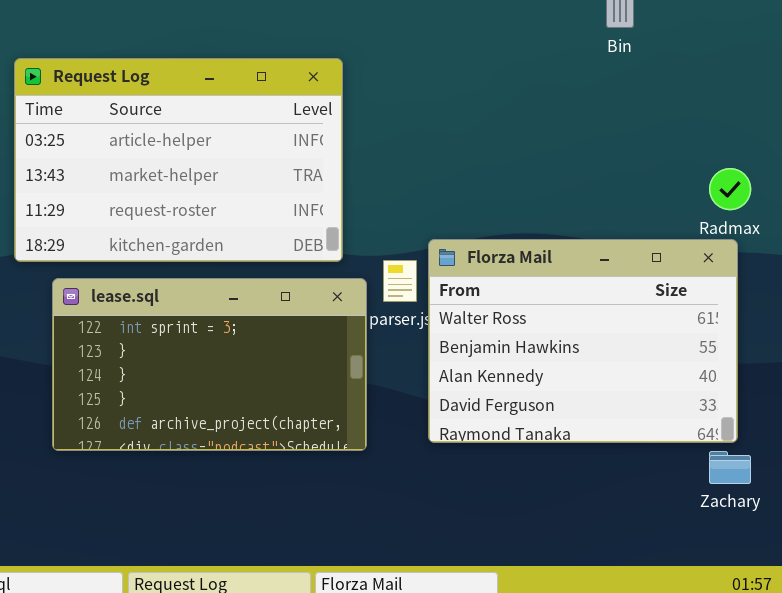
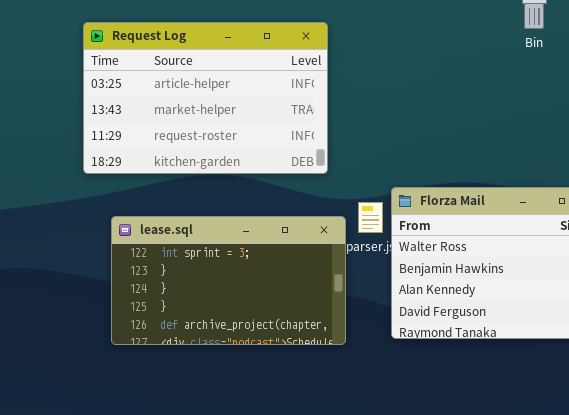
Request Log: [14,58,343,262] -> [83,22,328,174], moved

